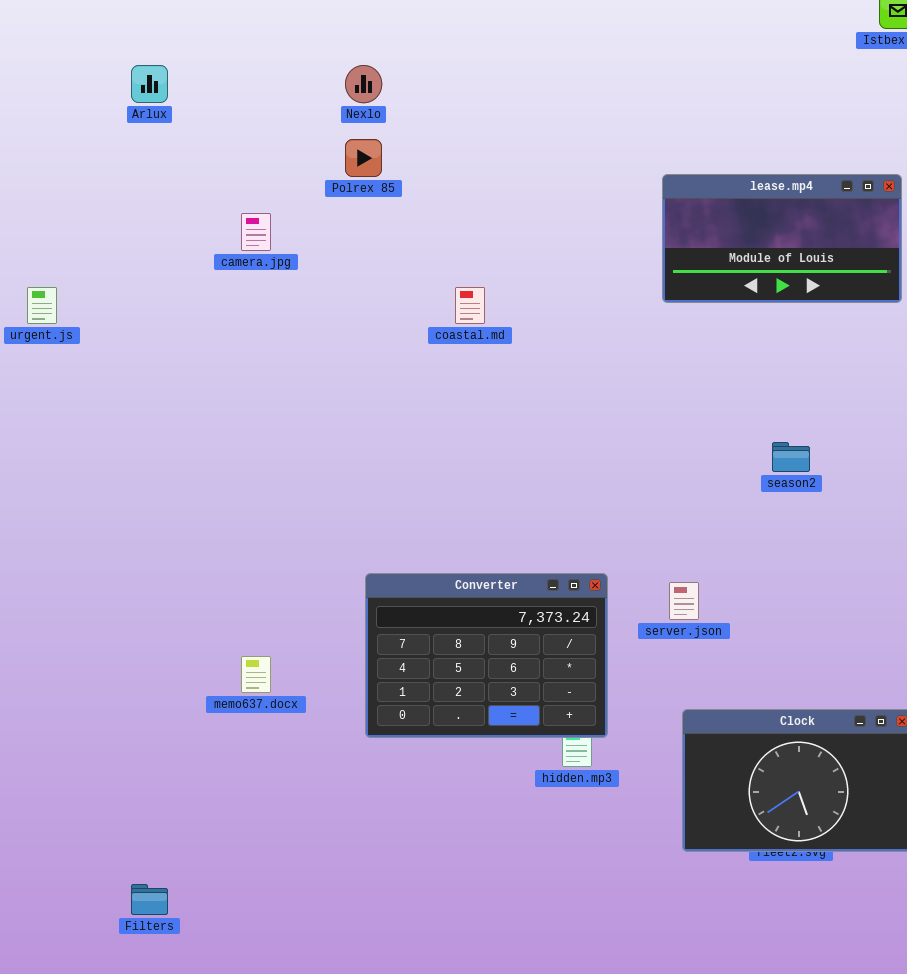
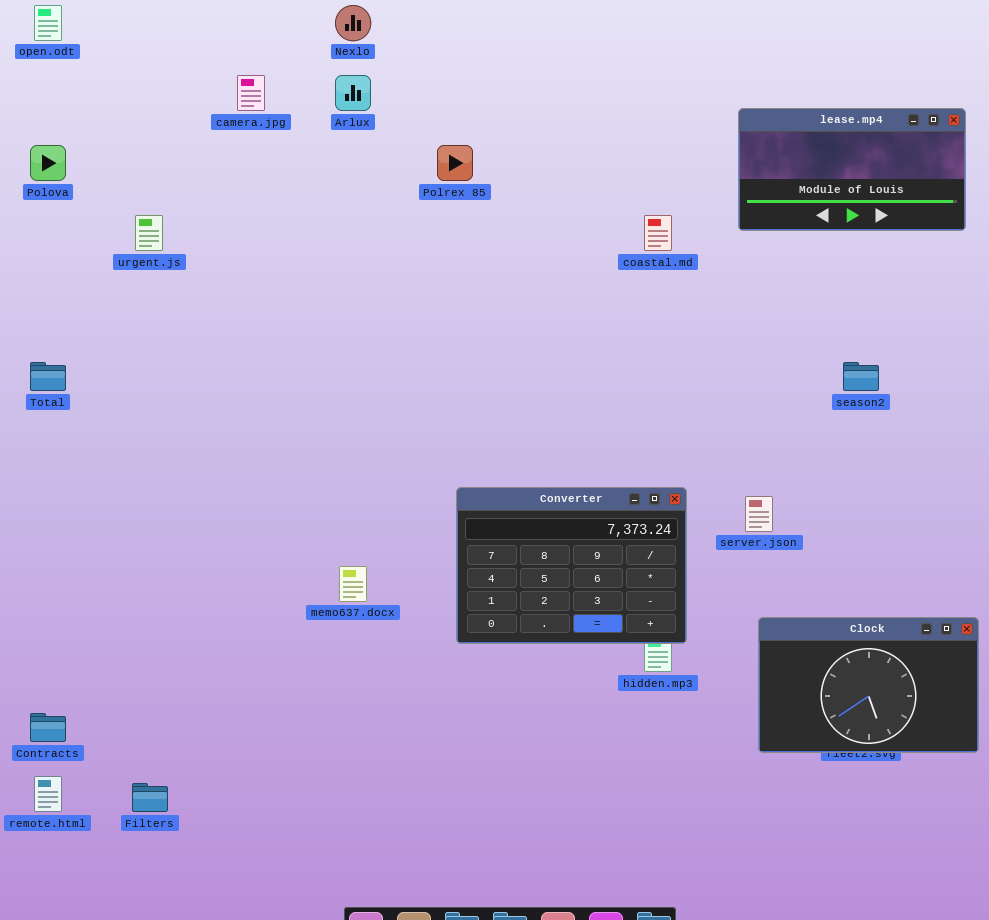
Arlux: [131,65,168,103] -> [335,75,371,111], moved
Nexlo: [345,65,382,103] -> [335,5,371,41], moved
Polrex 85: [345,139,382,177] -> [437,145,473,181], moved
camera.jpg: [241,213,271,251] -> [237,75,265,111], moved
coastal.md: [455,287,485,324] -> [644,215,672,251], moved
Filters: [131,884,168,915] -> [132,783,168,812], moved

